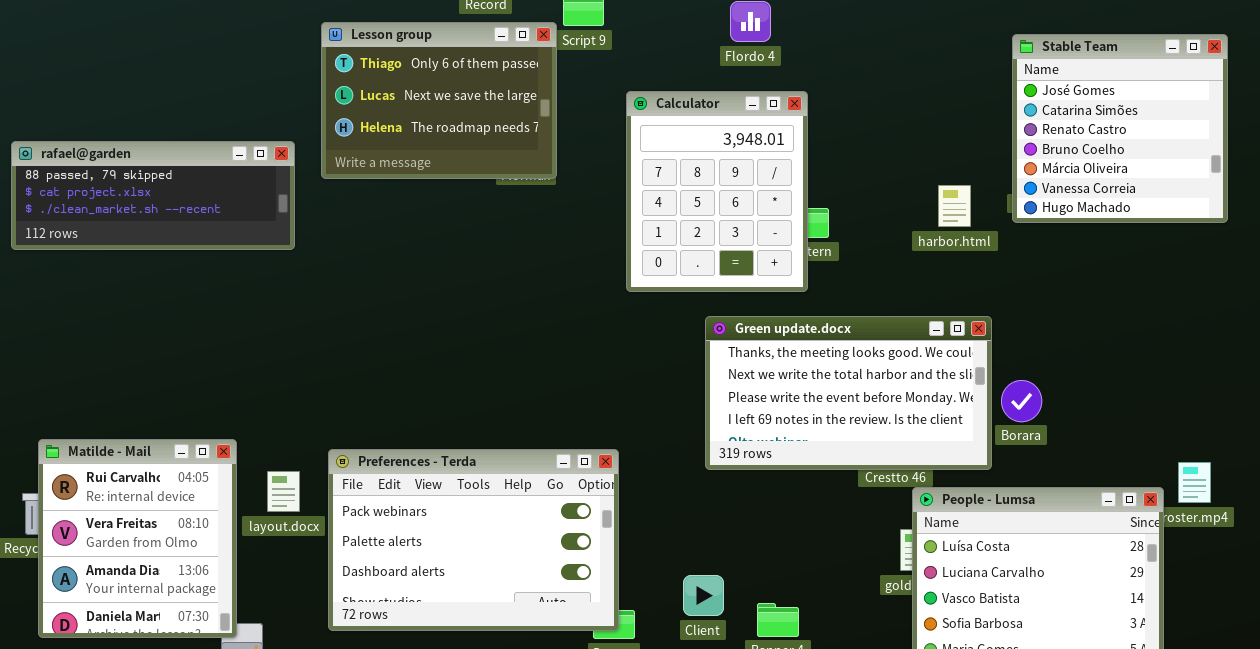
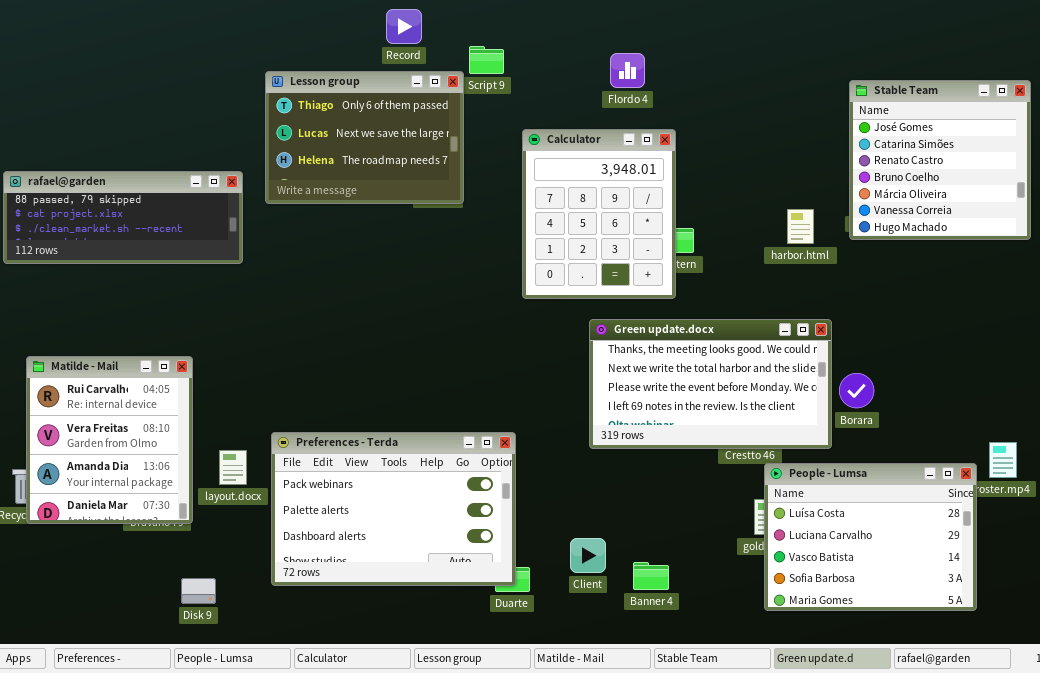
Matilde - Mail: [38,439,237,638] -> [26,356,193,524], moved

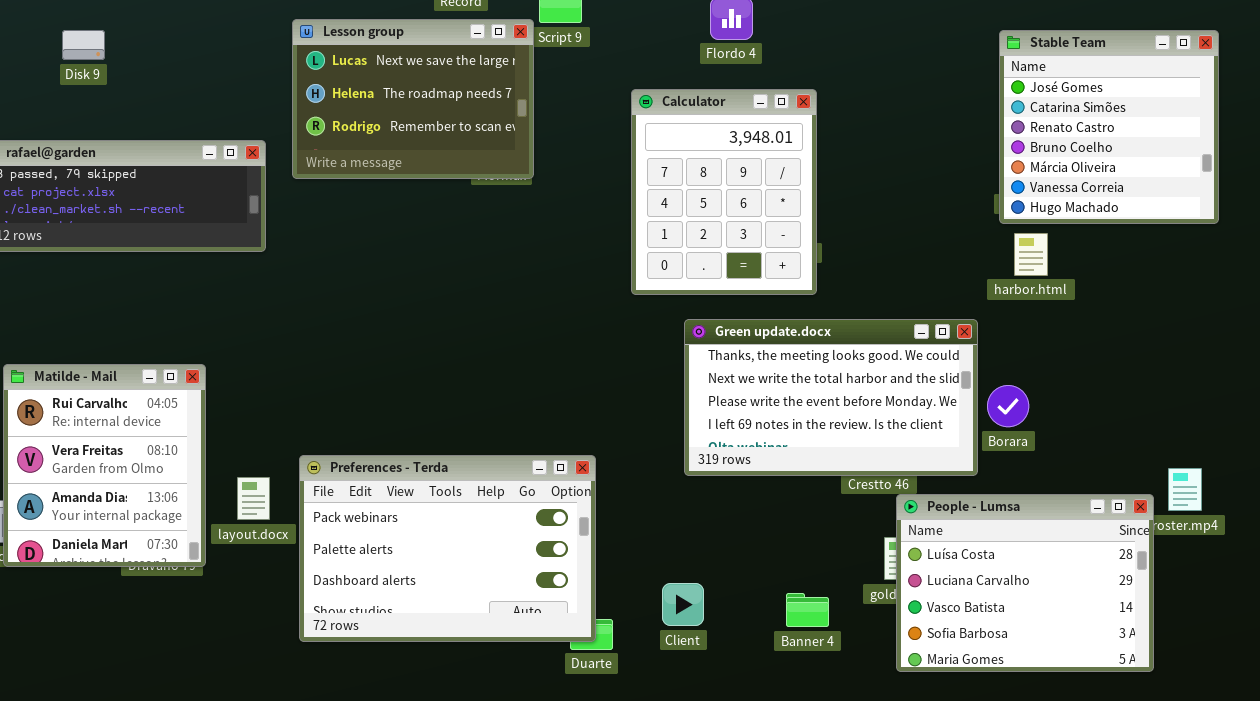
Lesson group: [265,71,464,204] -> [292,19,534,179], scrolled down 1 row
Calculator: [522,129,676,299] -> [631,89,817,295], moved
harbor.html: [787,209,814,244] -> [1014,233,1048,276], moved
Banner 4: [633,562,669,590] -> [786,593,829,627], moved
Disk 9: [181,578,216,604] -> [62,30,105,60], moved

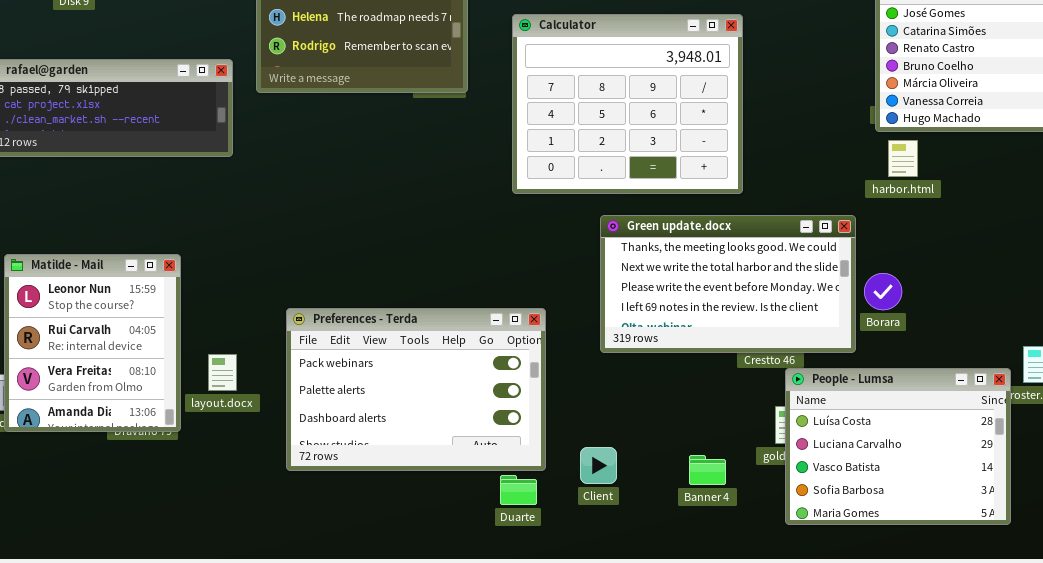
Calculator: [631,89,817,295] -> [512,14,743,194], moved, resized
Matilde - Mail: [3,364,206,567] -> [4,254,181,432], scrolled up 1 row
Preferences - Terda: [299,455,596,642] -> [286,308,546,471], moved

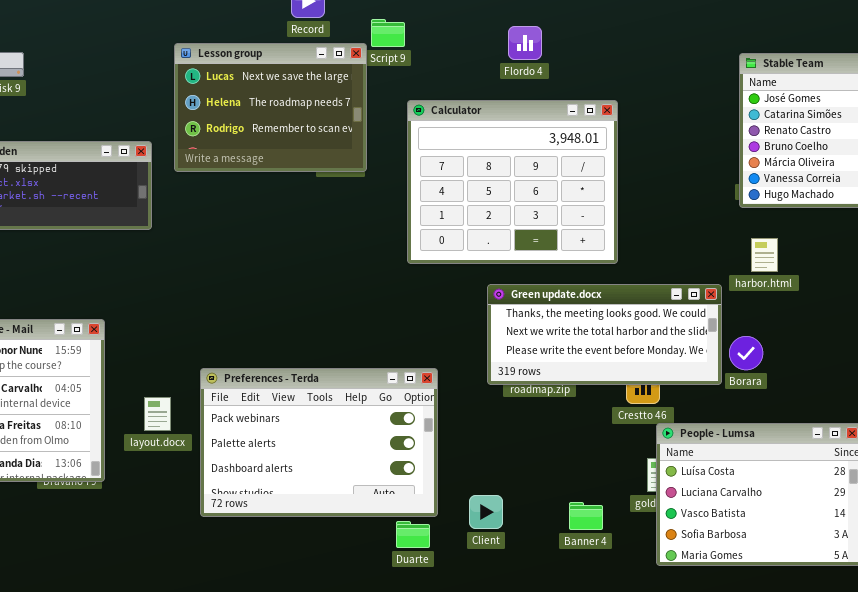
harbor.html: [888,140,918,177] -> [751,238,778,272], moved
Green update.docx: [600,215,856,353] -> [487,284,722,385], resized
layout.docx: [208,354,237,391] -> [144,397,171,431], moved

